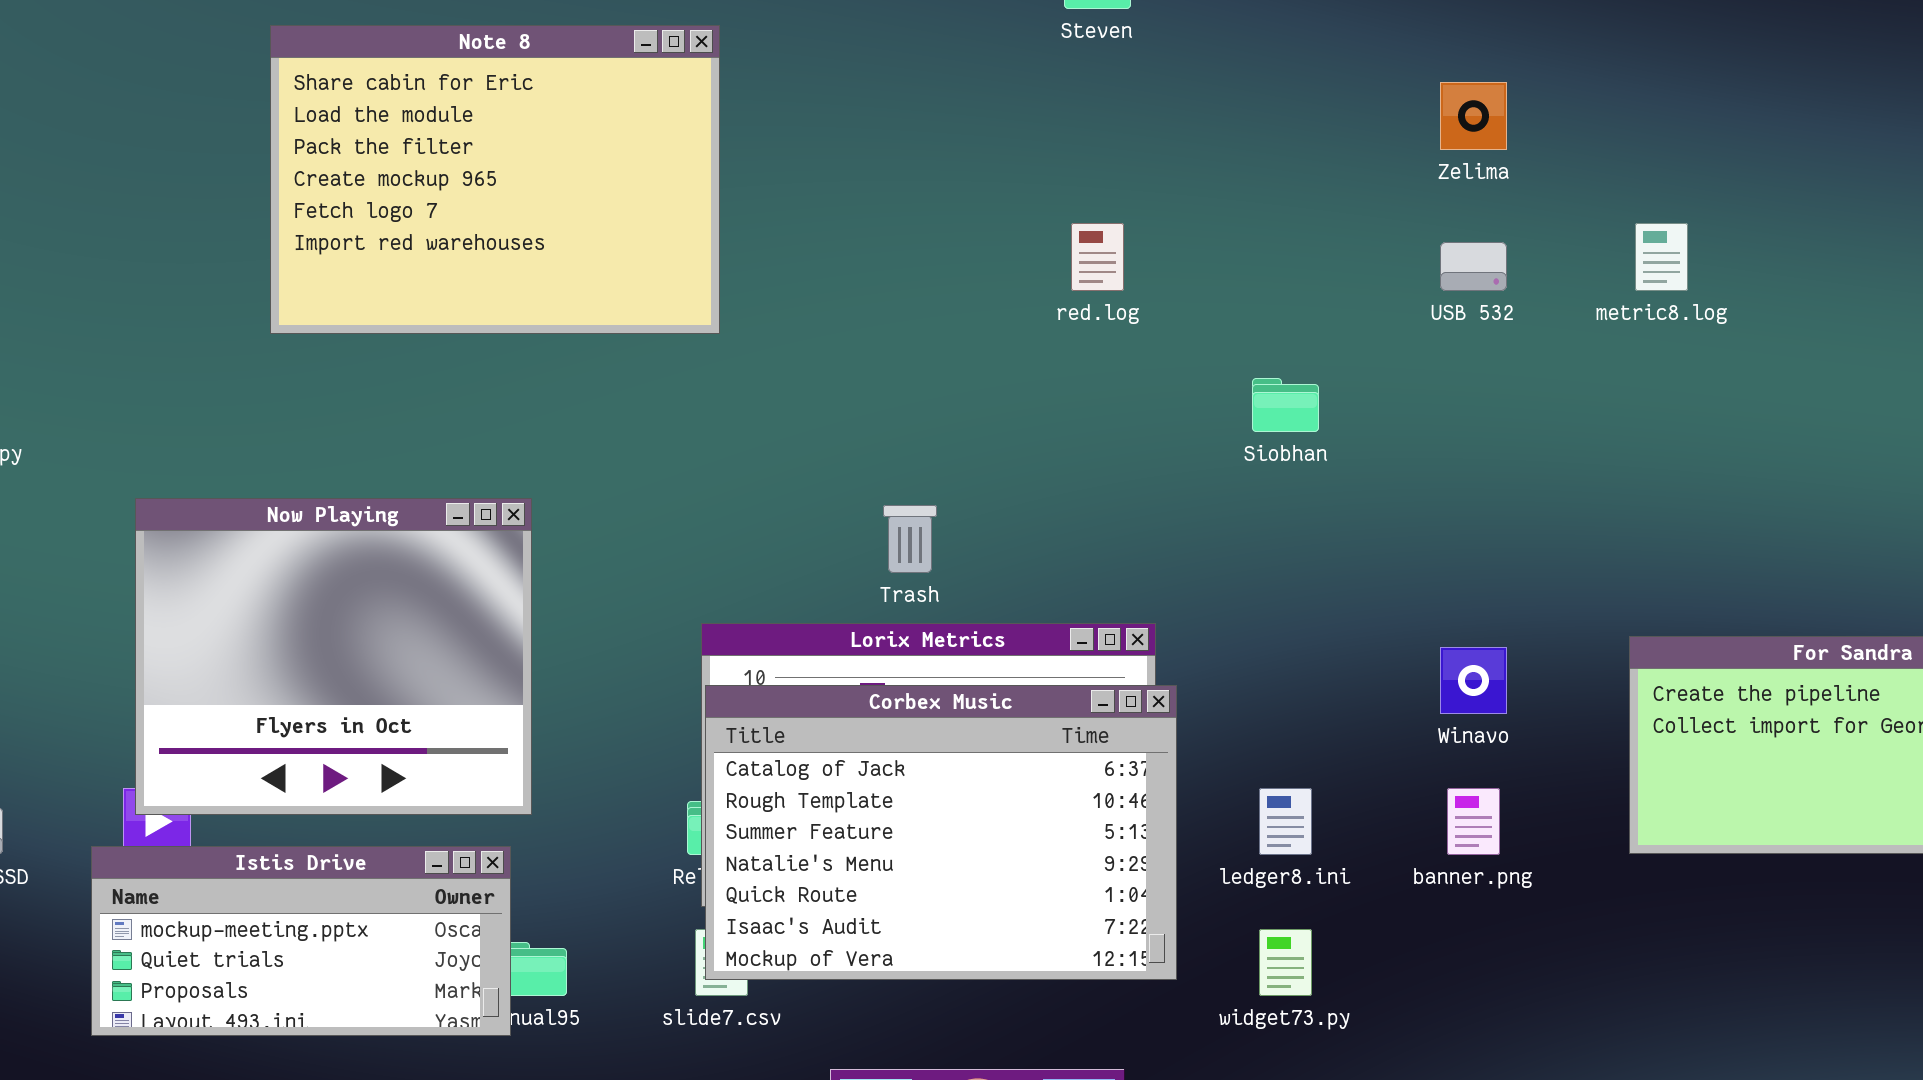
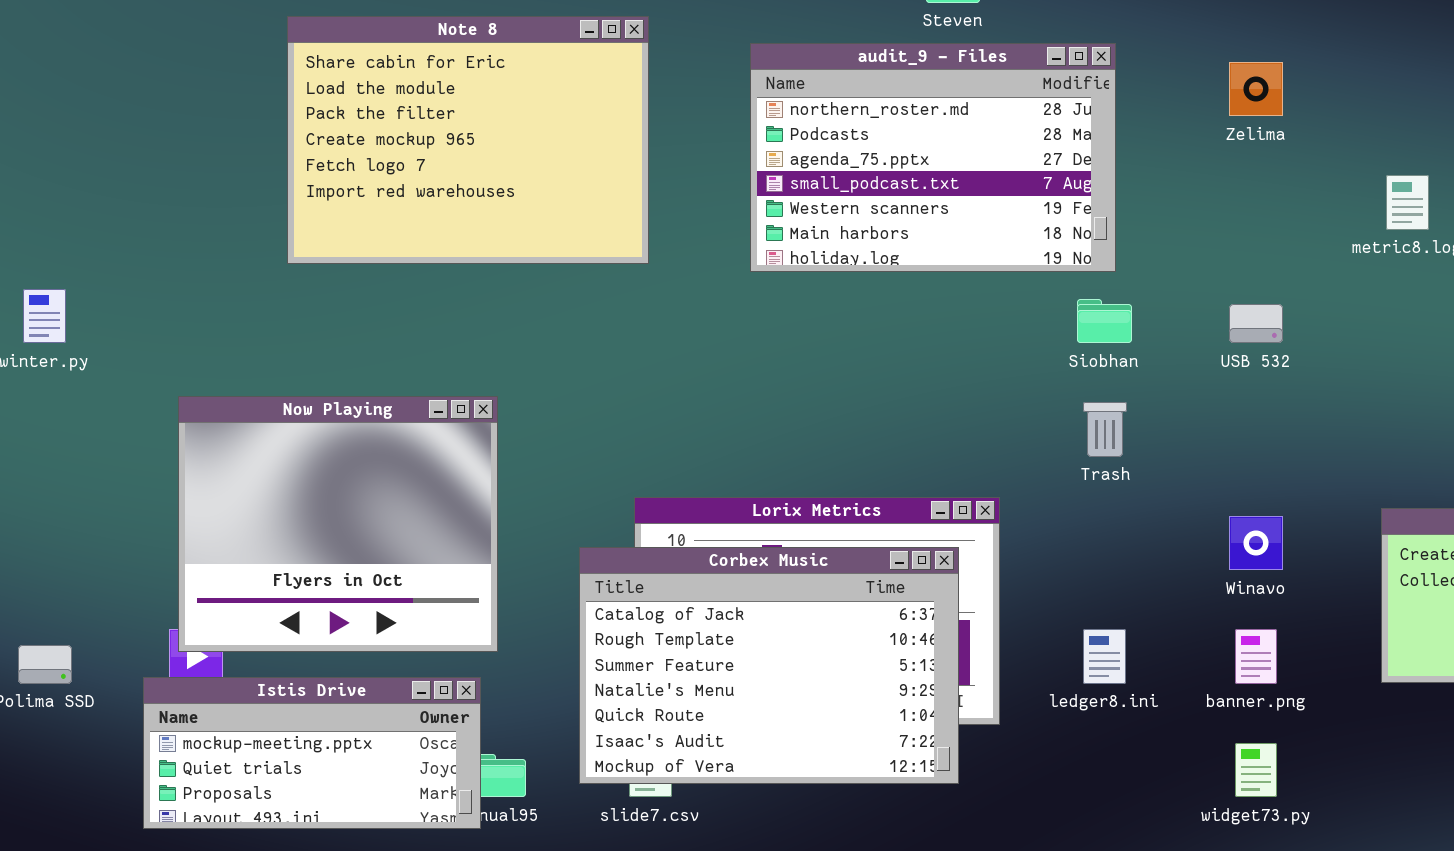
audit_9 - Files: none -> [750,43,1116,272], opened
USB 532: [1440,242,1507,291] -> [1229,304,1283,343], moved
Trash: [883,505,937,573] -> [1083,402,1127,457], moved
Corbex Music: [705,685,1177,980] -> [579,547,959,784], moved
widget73.py: [1259,929,1312,996] -> [1235,743,1277,797], moved

